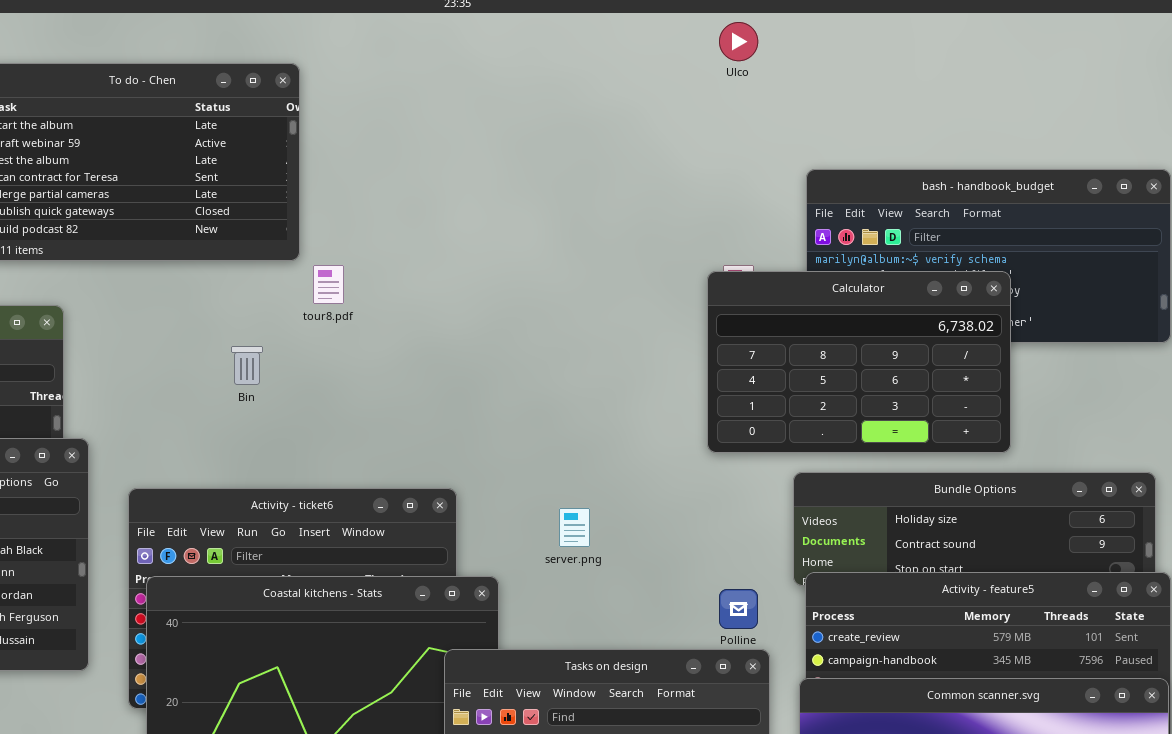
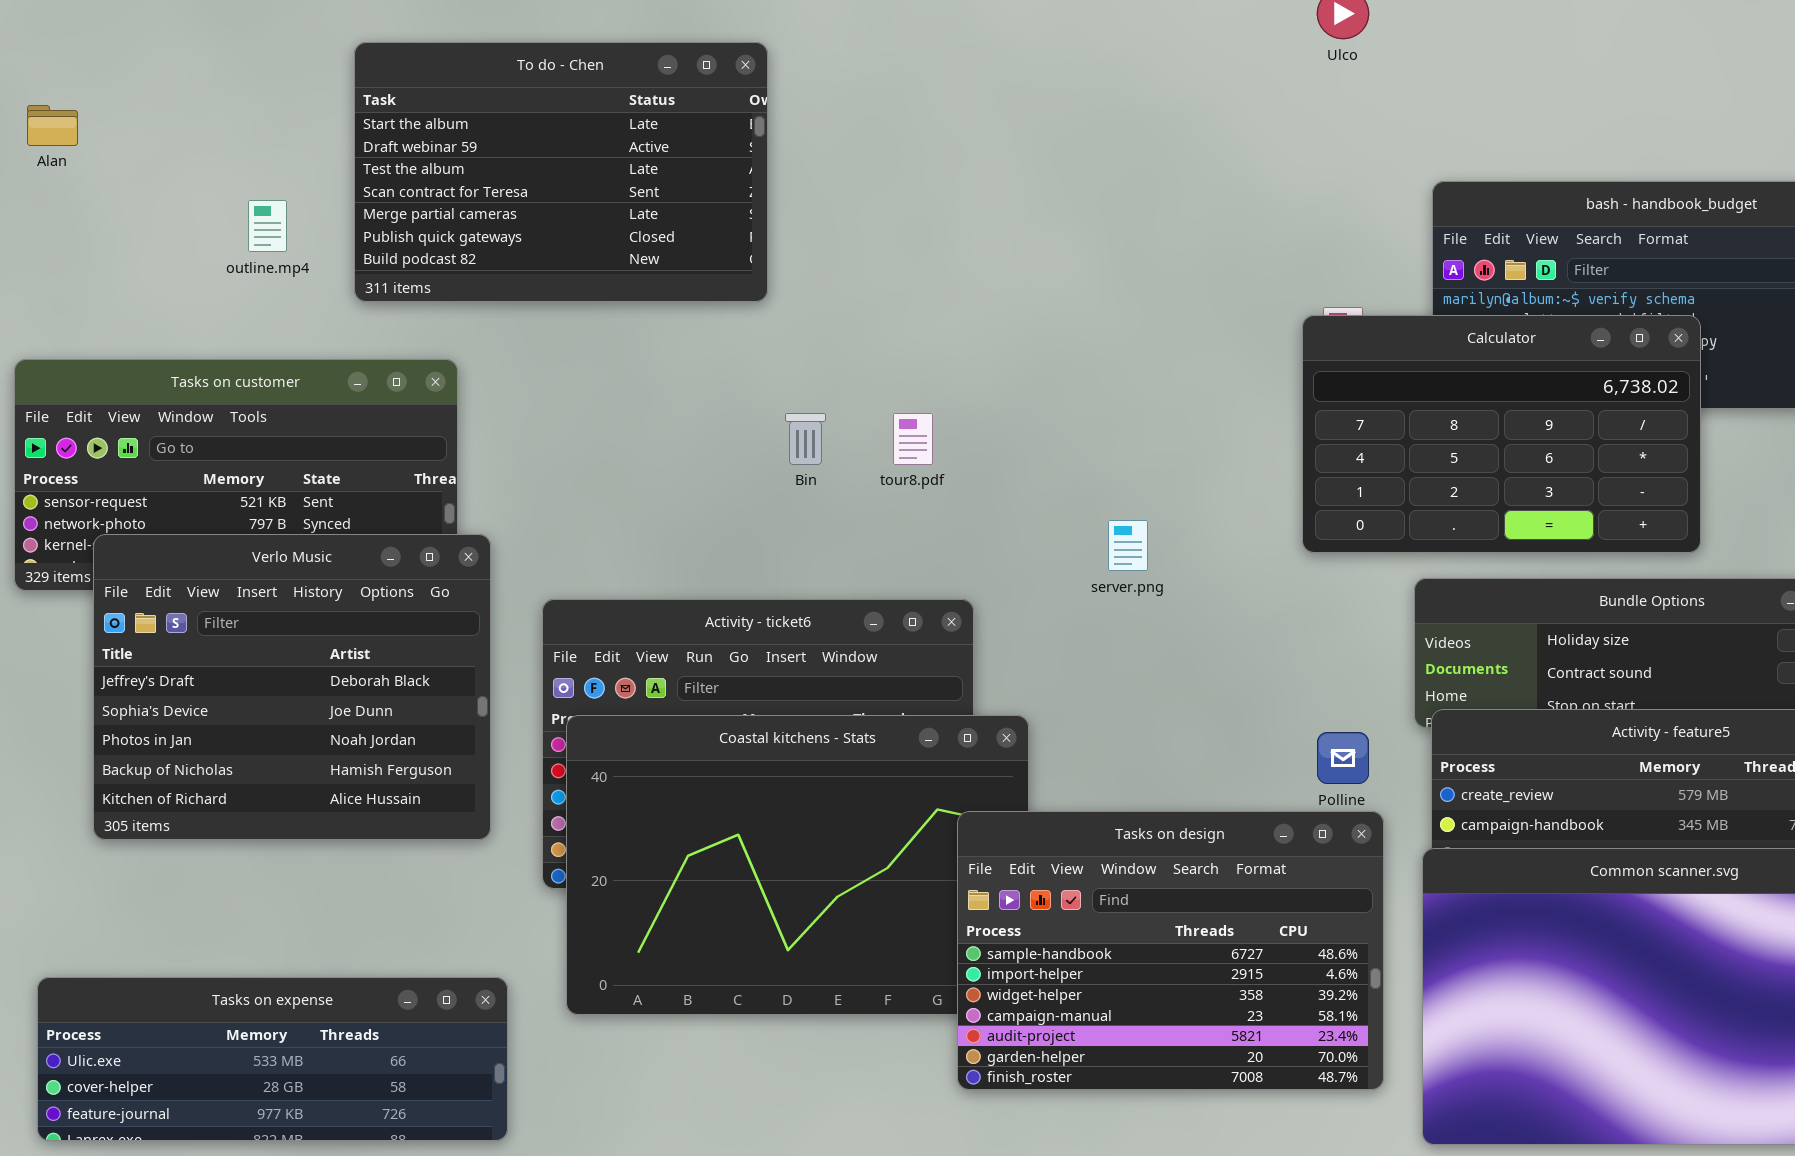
tour8.pdf: [313,265,344,304] -> [893,413,933,465], moved
Bin: [231,346,263,385] -> [785,413,826,465], moved
server.png: [559,508,590,547] -> [1108,520,1148,571], moved

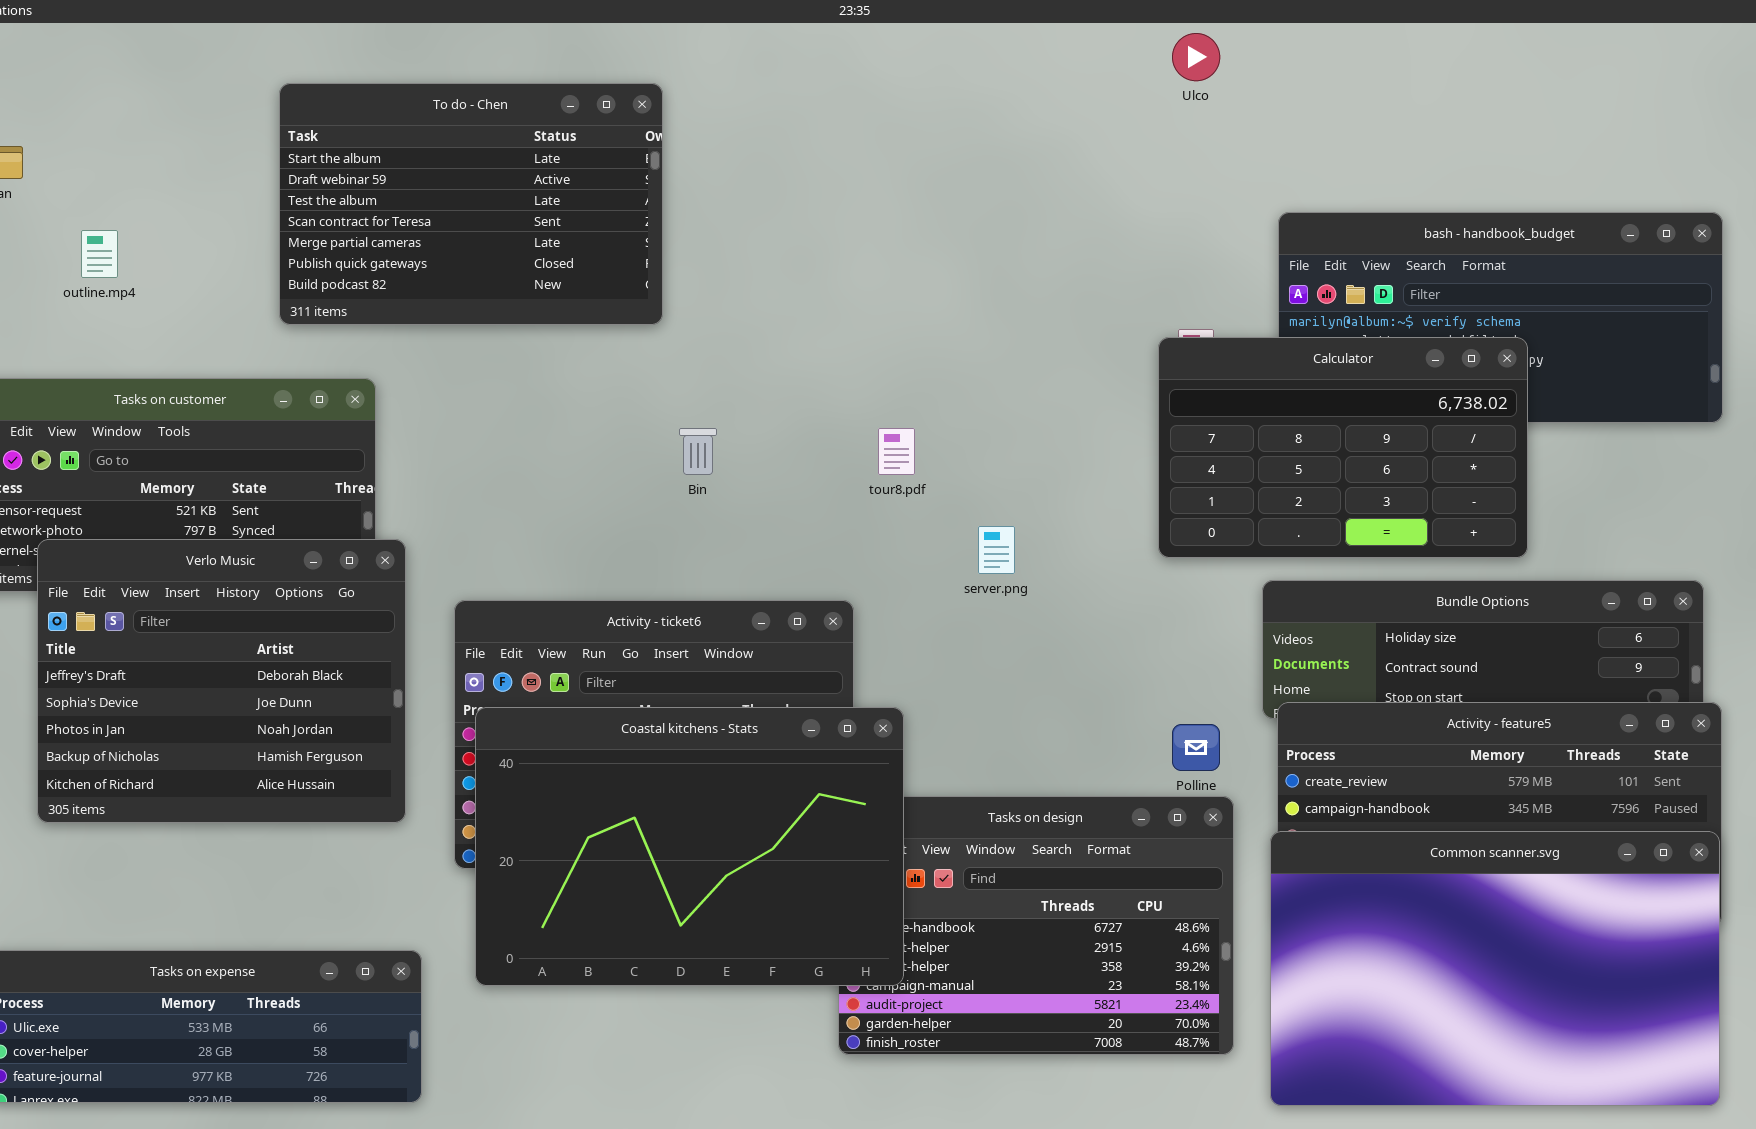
outline.mp4: [248,200,287,252] -> [81,230,118,278], moved
tour8.pdf: [893,413,933,465] -> [878,428,915,475], moved
Coastal kitchens - Stats: [566,715,1029,1015] -> [475,707,904,986], raised

